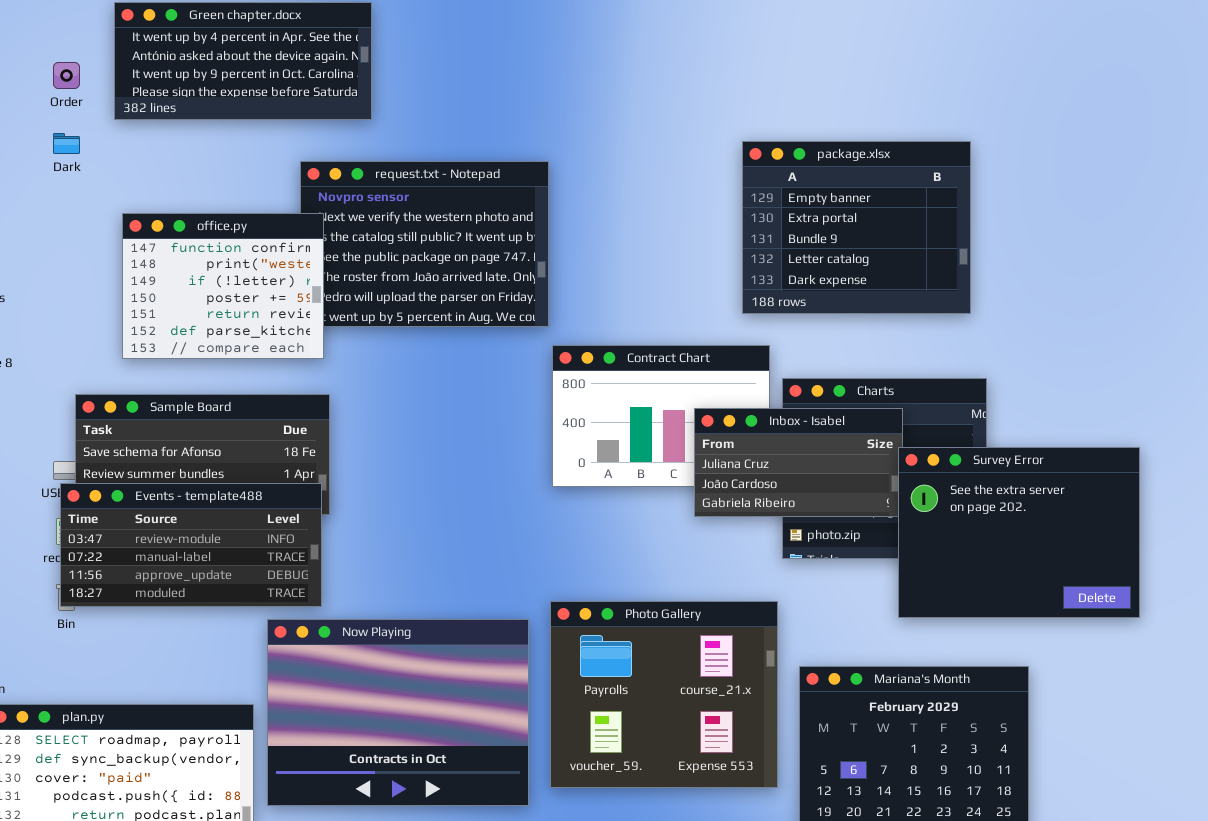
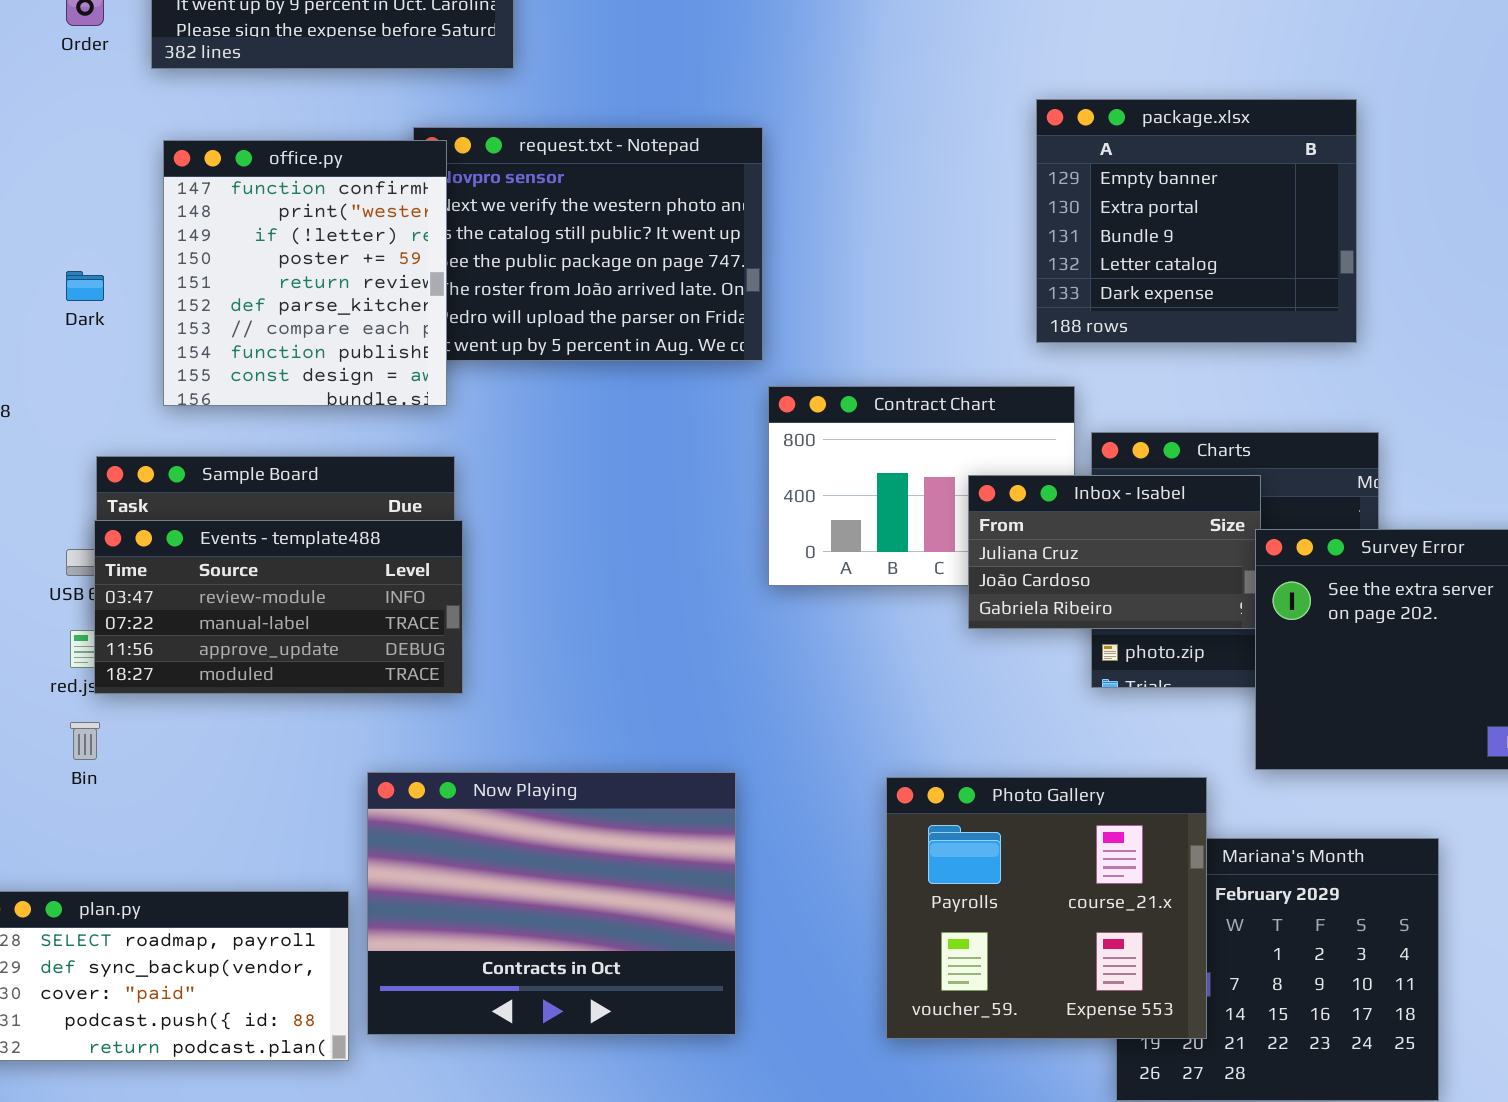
Dark: [53,133,80,154] -> [66,271,104,301], moved
office.py: [122,213,324,359] -> [163,140,447,406], resized
Events - template488: [60,483,322,607] -> [94,520,463,694], moved
Photo Gallery: [550,601,778,788] -> [886,777,1207,1039], moved

